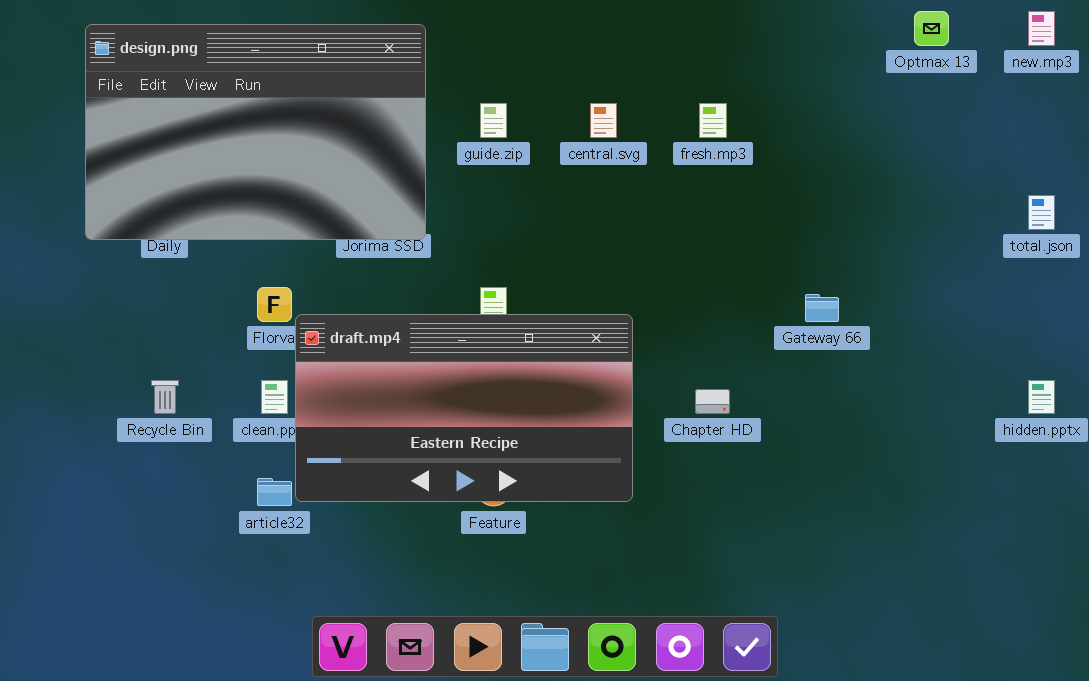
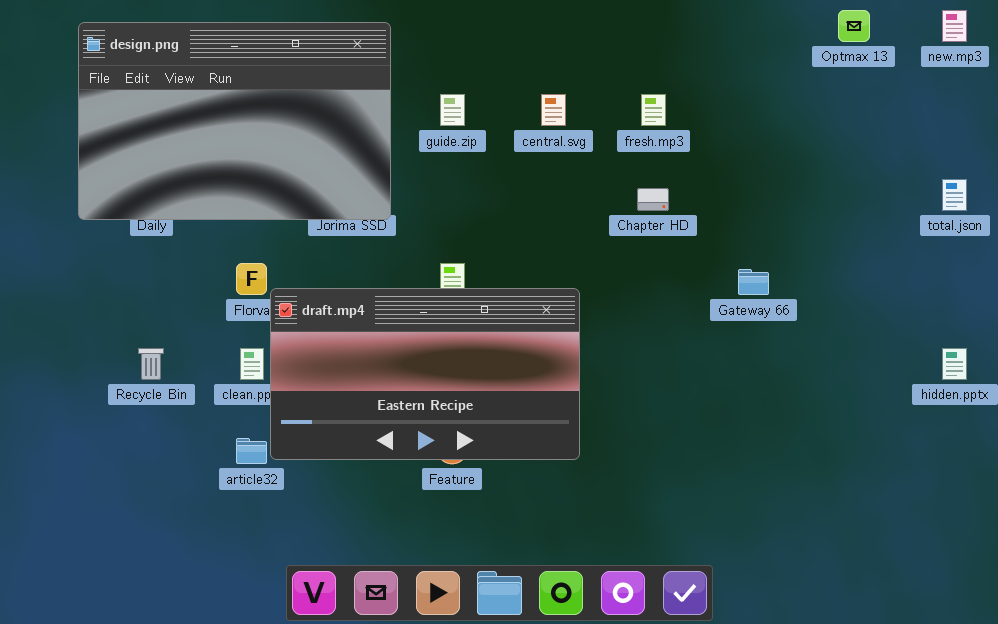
Chapter HD: [695,389,730,414] -> [637,188,669,211], moved

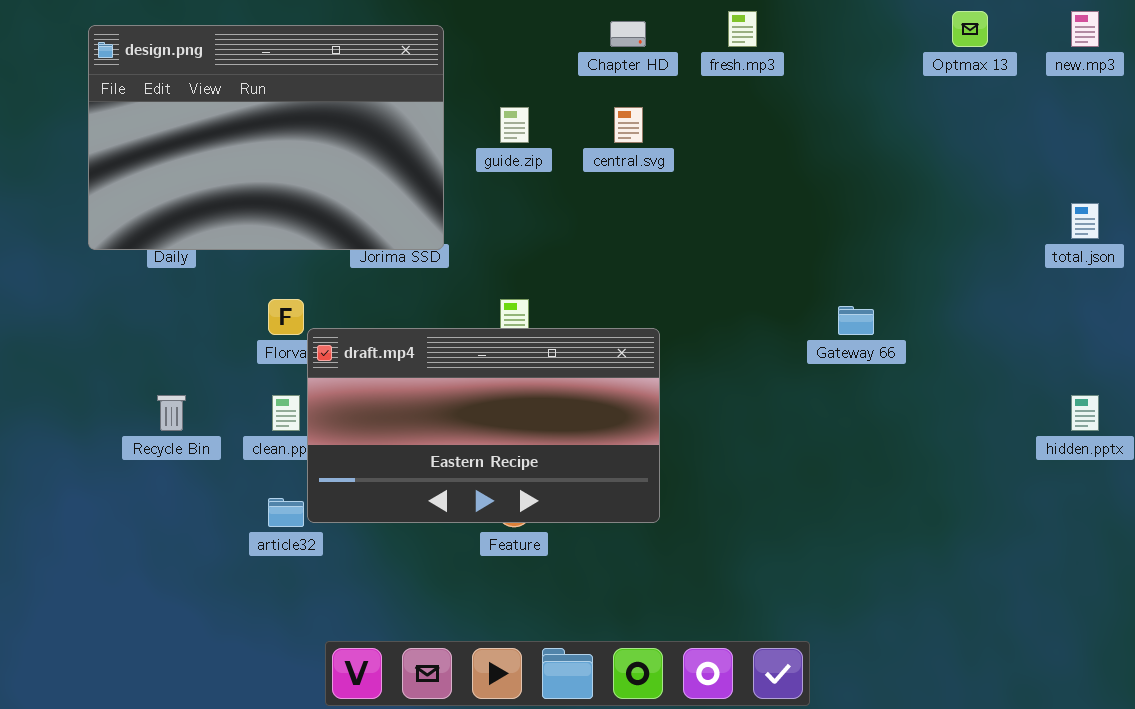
fresh.mp3: [641,94,666,126] -> [728,11,757,47], moved
Chapter HD: [637,188,669,211] -> [610,21,646,47], moved

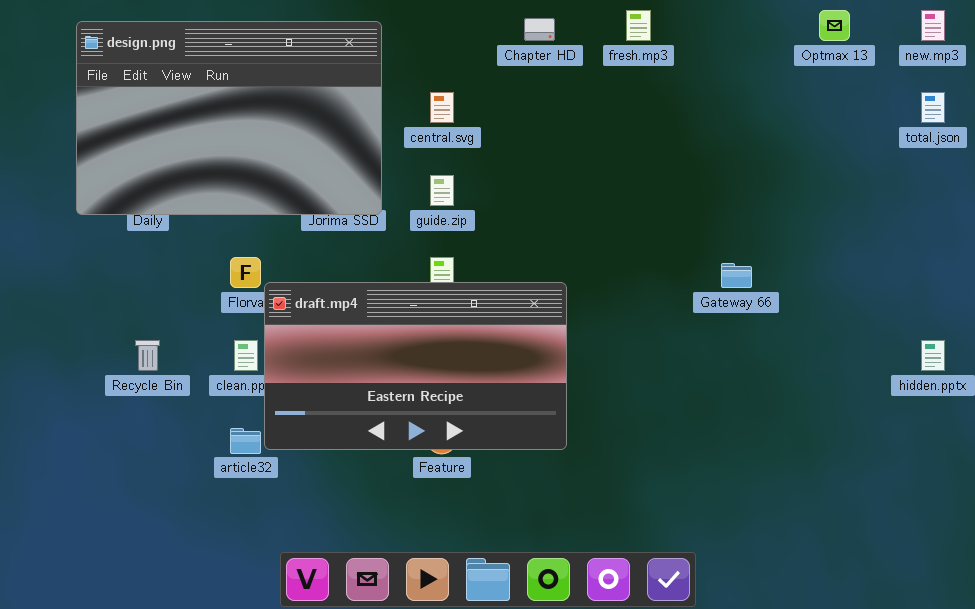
guide.zip: [500,107,529,143] -> [430,175,454,206], moved
central.svg: [614,107,643,143] -> [430,92,454,123], moved
total.json: [1071,203,1099,239] -> [921,92,945,123], moved

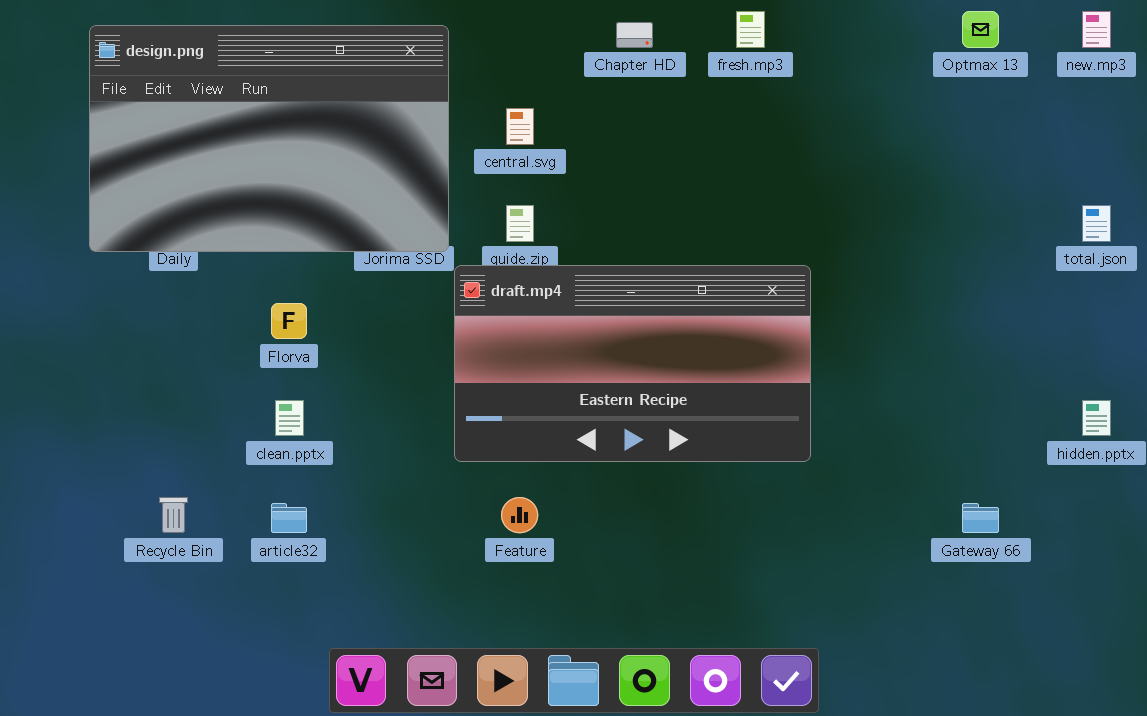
total.json: [921,92,945,123] -> [1082,205,1111,242], moved
Gateway 66: [721,263,752,288] -> [962,503,999,533], moved
draft.mp4: [264,282,567,450] -> [454,265,811,462], moved
Recycle Bin: [135,340,160,371] -> [159,497,188,533], moved

